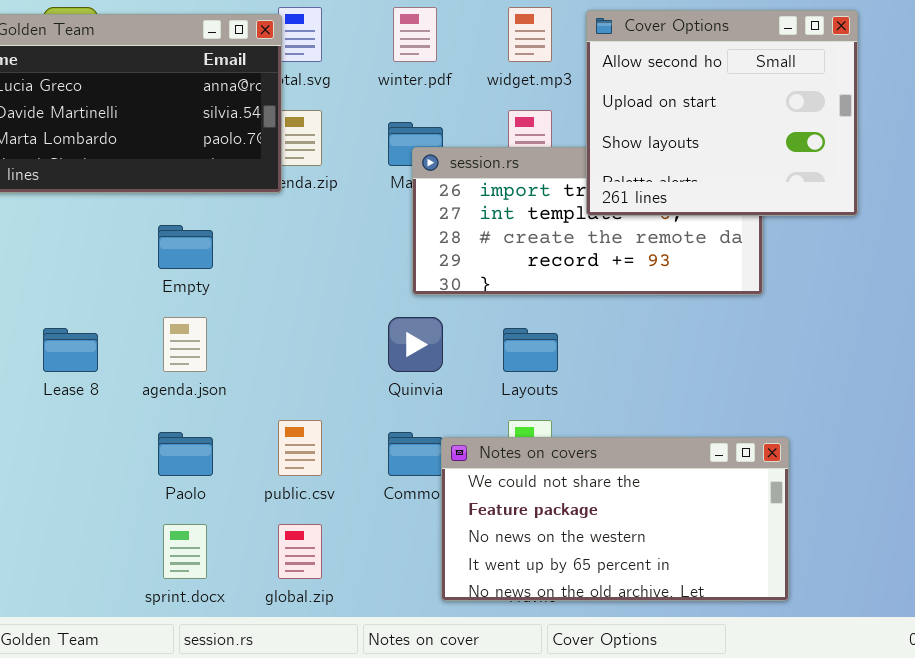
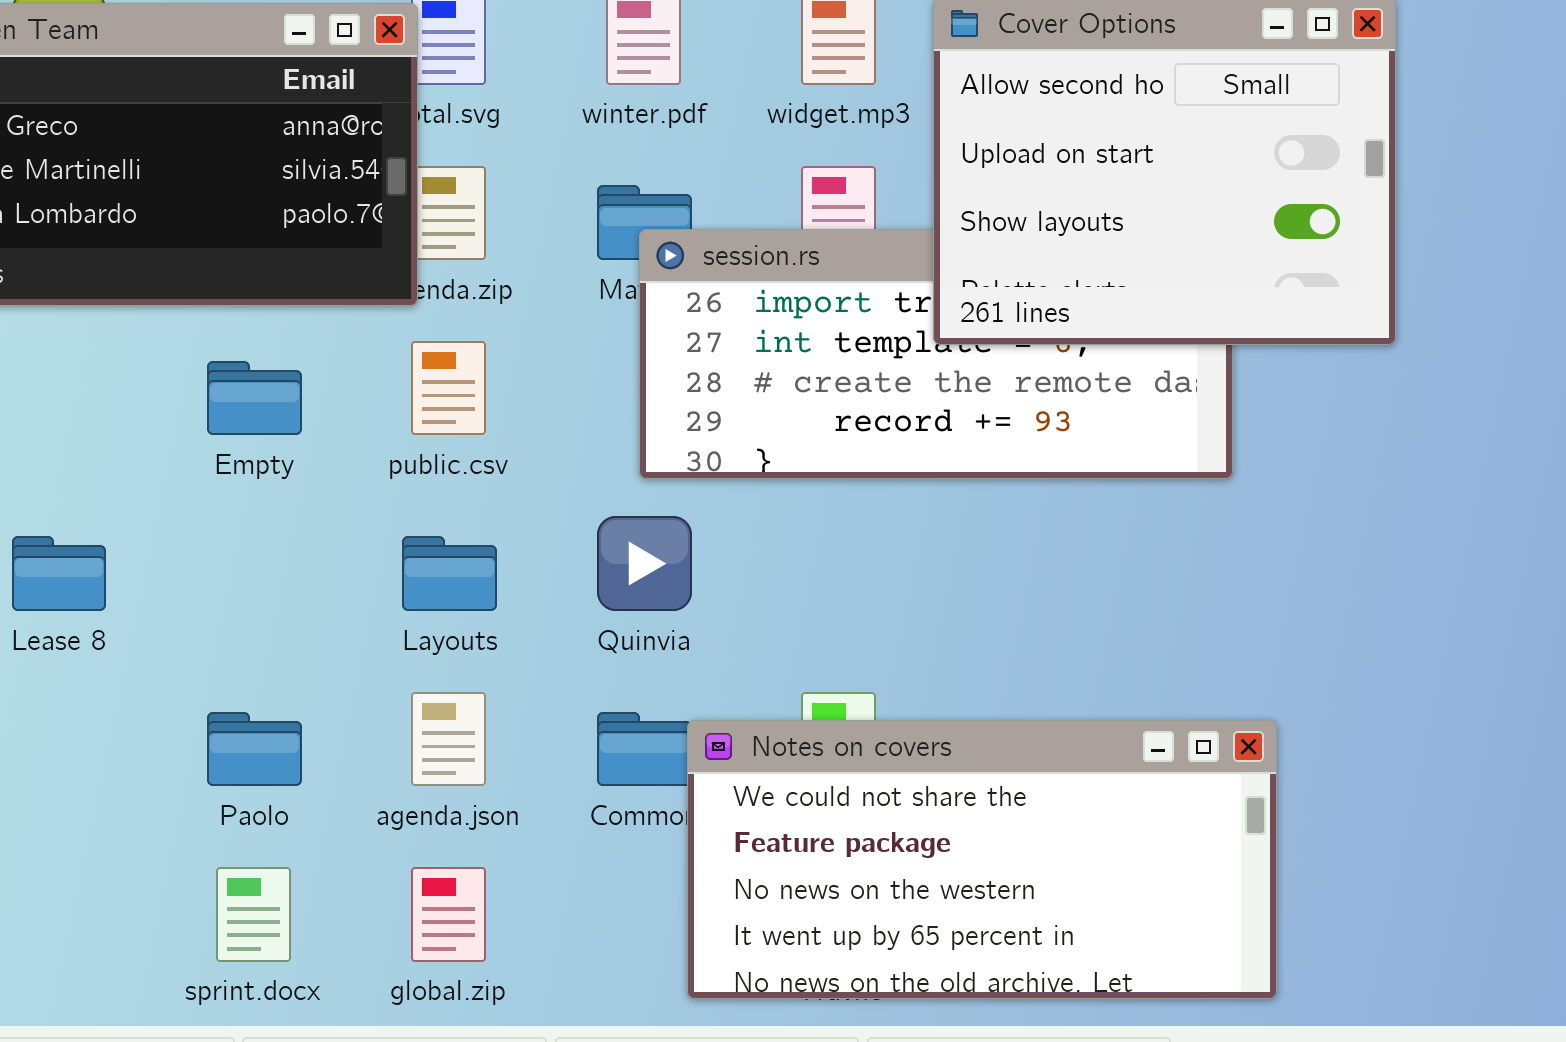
agenda.json: [163,317,207,372] -> [411,692,486,786], moved
Layouts: [503,328,558,372] -> [402,536,497,611], moved
public.csv: [278,420,322,476] -> [411,341,486,435], moved

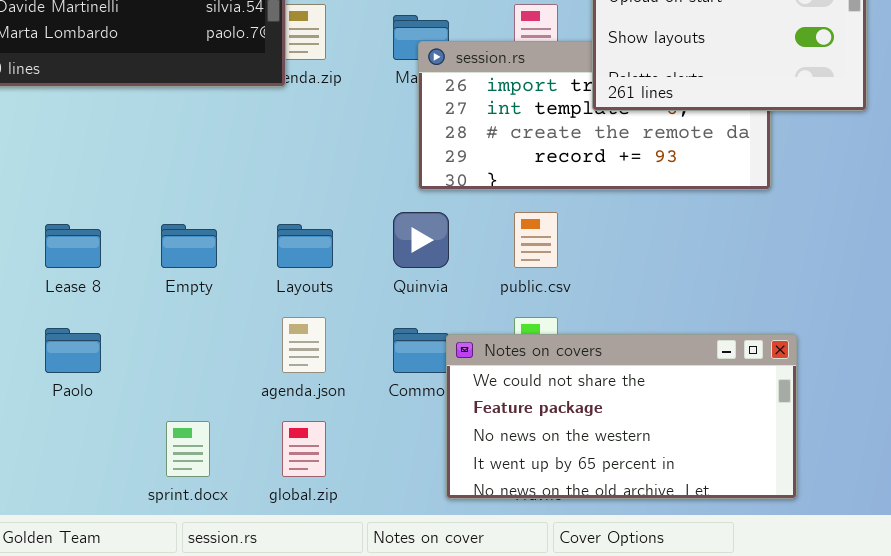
public.csv: [411,341,486,435] -> [514,212,558,268], moved
Empty: [207,361,302,435] -> [161,224,217,268], moved
Paolo: [207,712,302,786] -> [45,328,101,373], moved

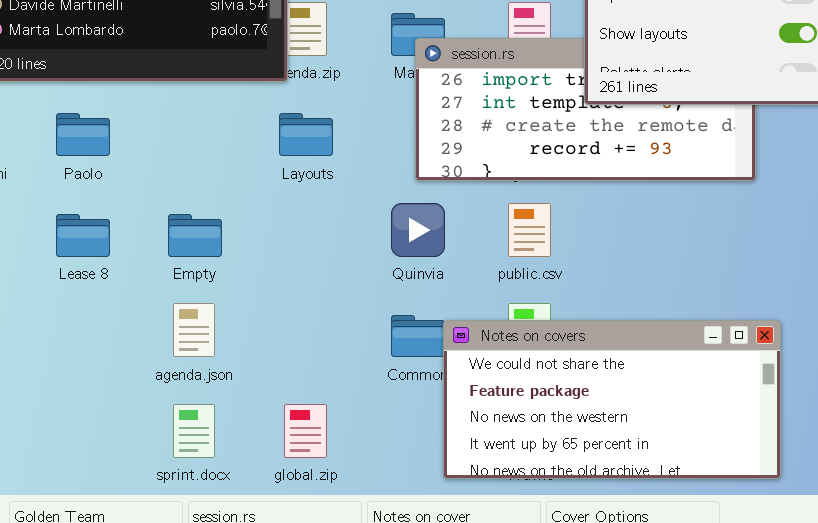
Layouts: [277,224,333,268] -> [279,113,333,156], moved
agenda.json: [282,317,326,373] -> [173,303,215,357], moved
Paolo: [45,328,101,373] -> [56,113,110,156], moved

